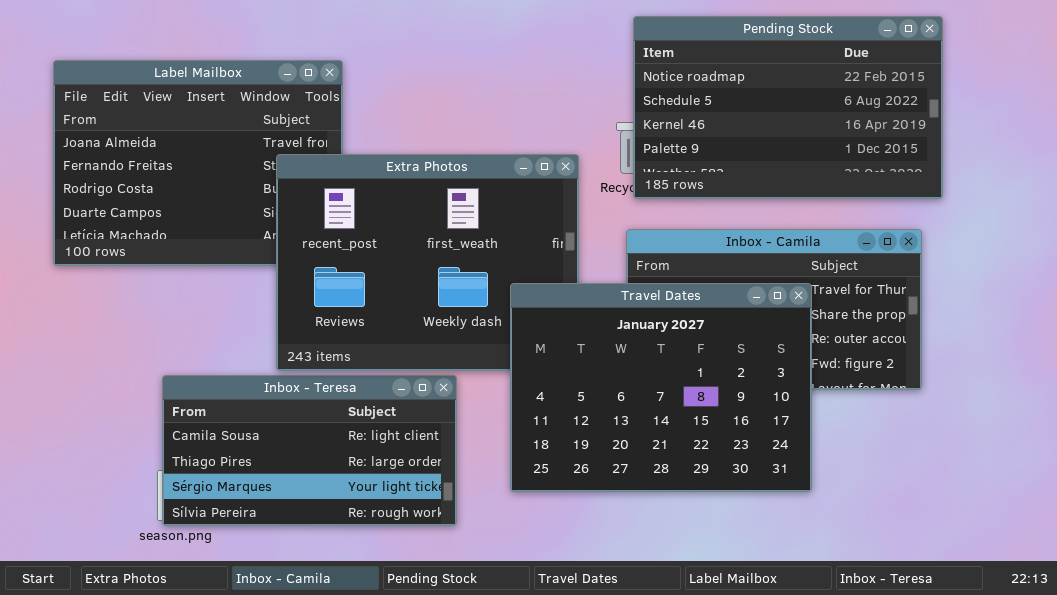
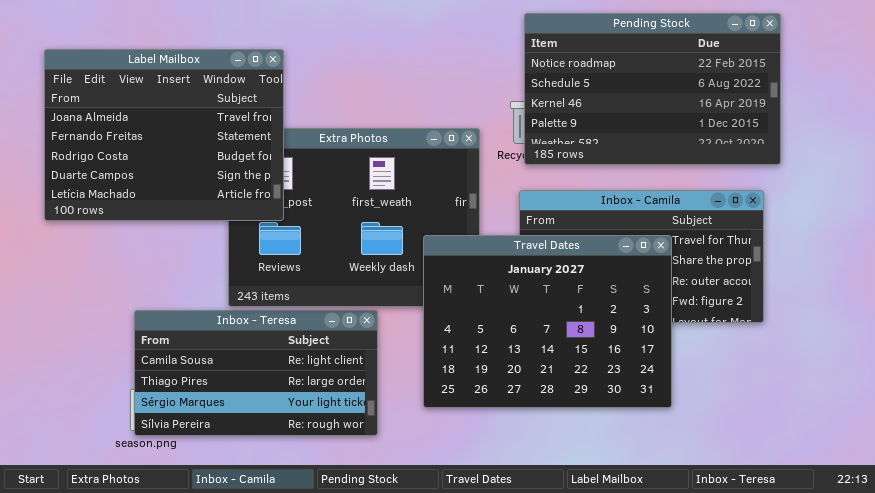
Label Mailbox: [53,60,343,266] -> [44,49,284,221], raised

